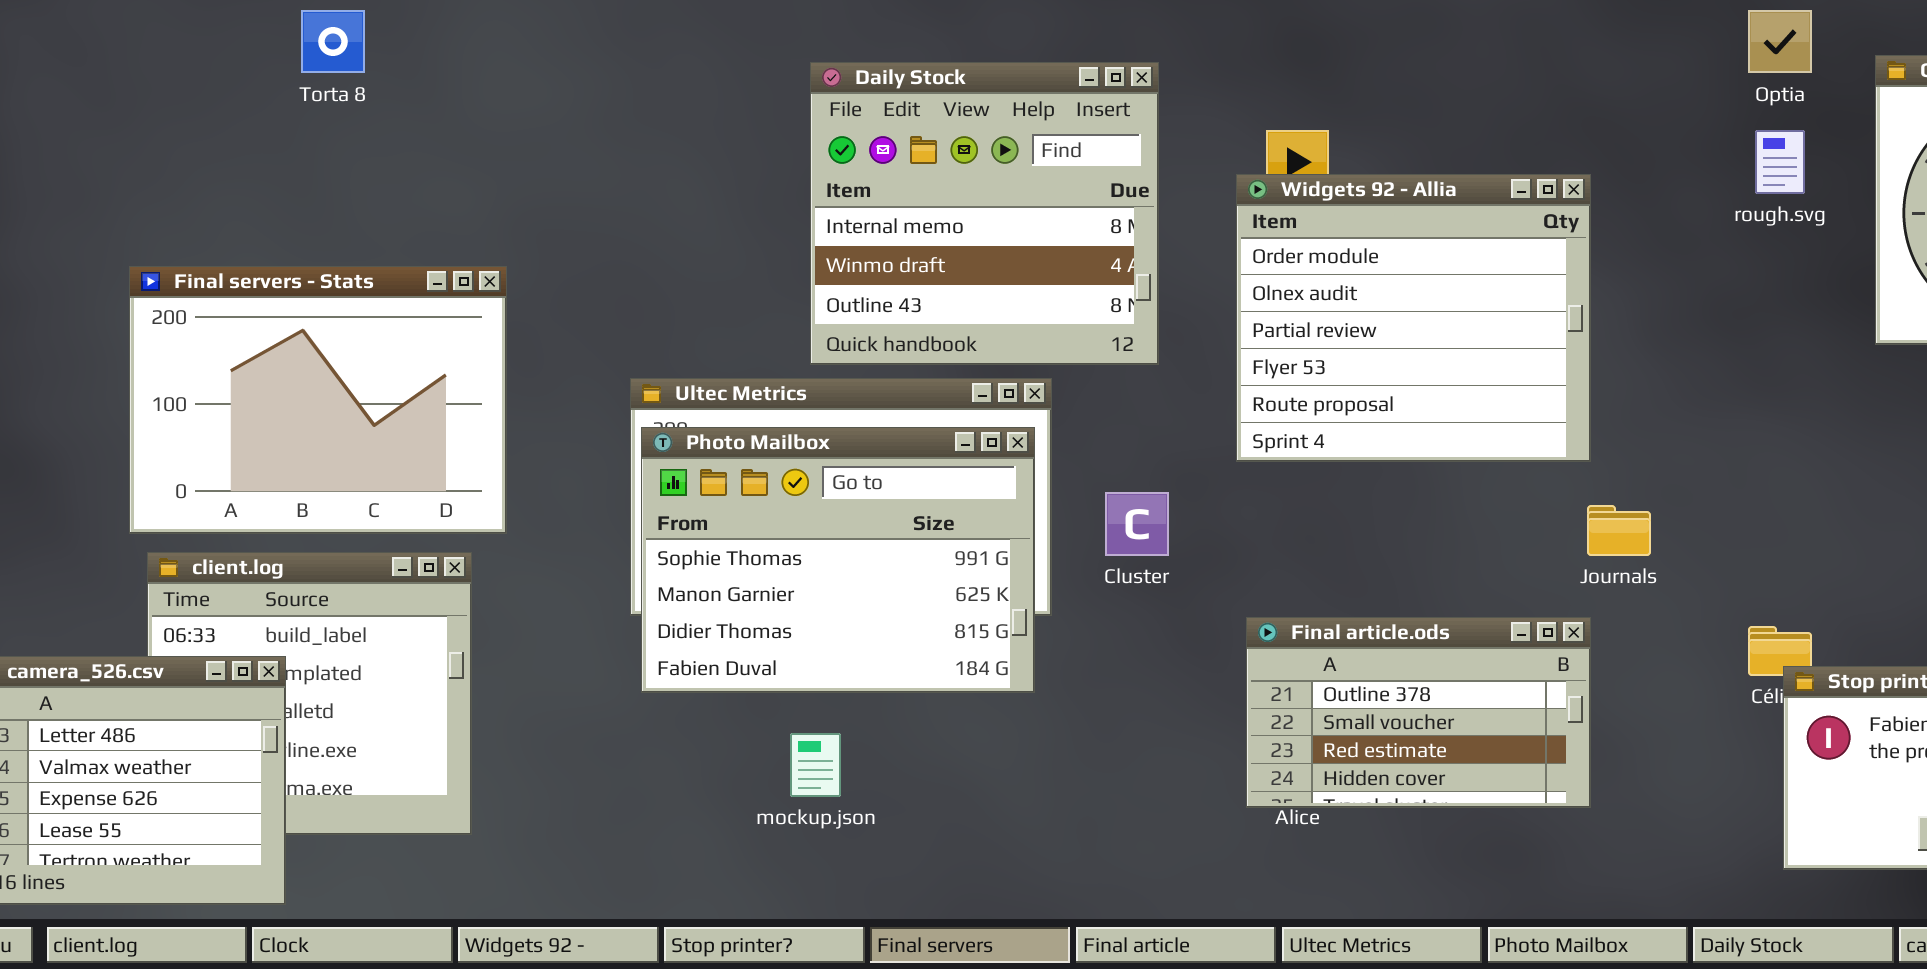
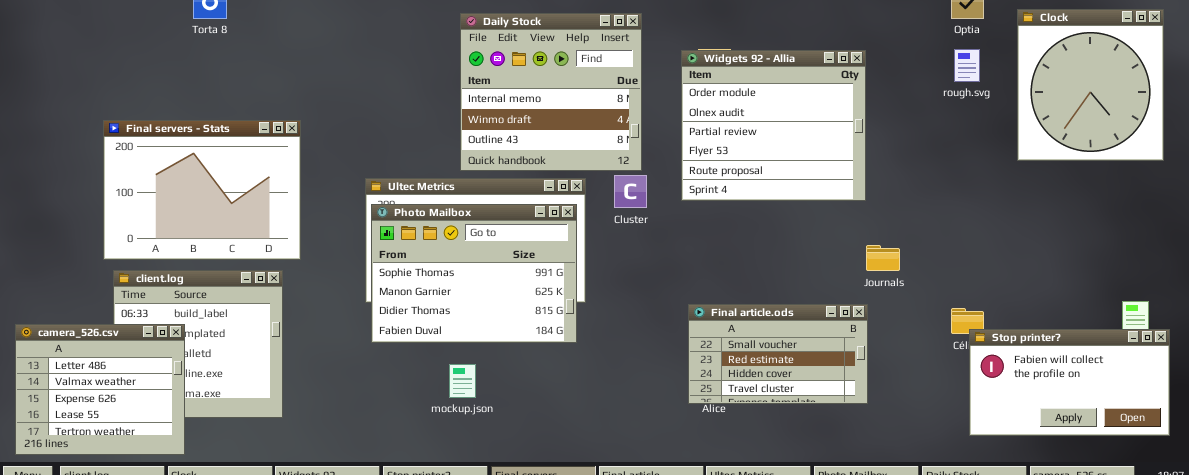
Widgets 92 - Allia: [1236,174,1591,462] -> [681,50,866,201], moved
Cluster: [1105,492,1169,556] -> [614,175,647,208], moved
Final article.ods: [1246,617,1591,808] -> [688,304,868,404], scrolled down 1 row

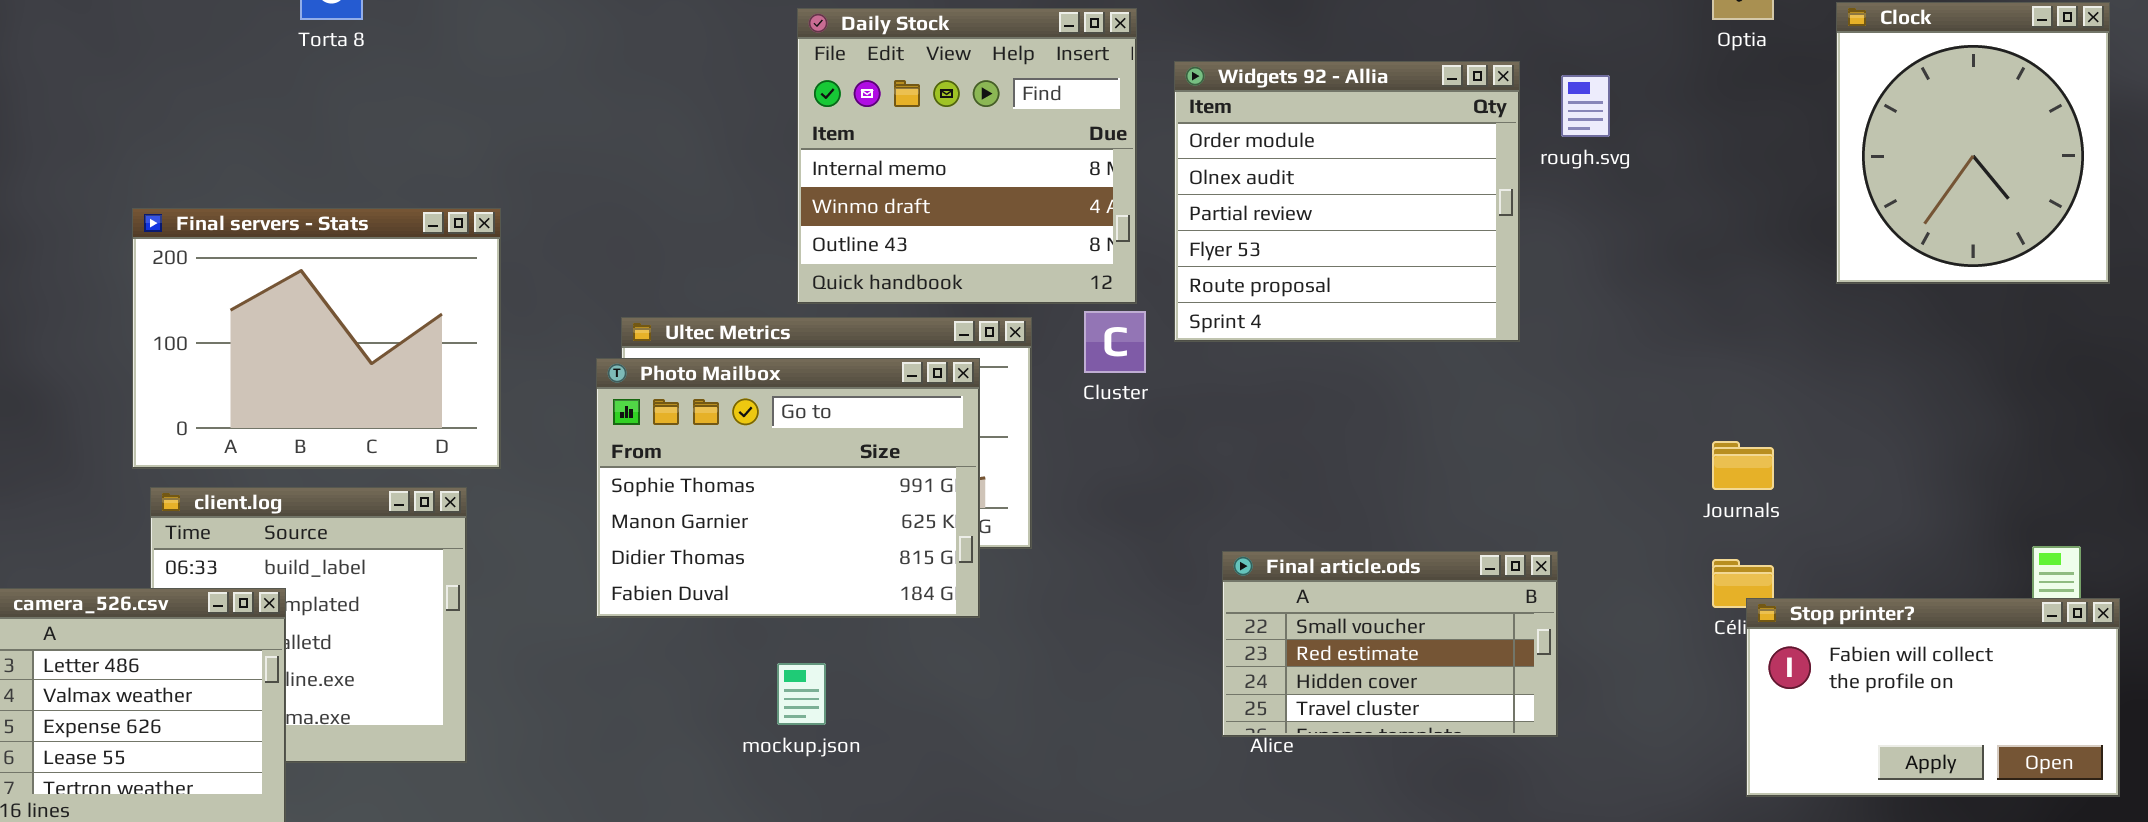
rough.svg: [954,49,980,82] -> [1561,75,1610,137], moved
Widgets 92 - Allia: [681,50,866,201] -> [1174,61,1520,342], moved
Photo Mailbox: [371,204,577,343] -> [596,358,980,618], moved
Journals: [866,245,900,271] -> [1712,441,1774,490], moved

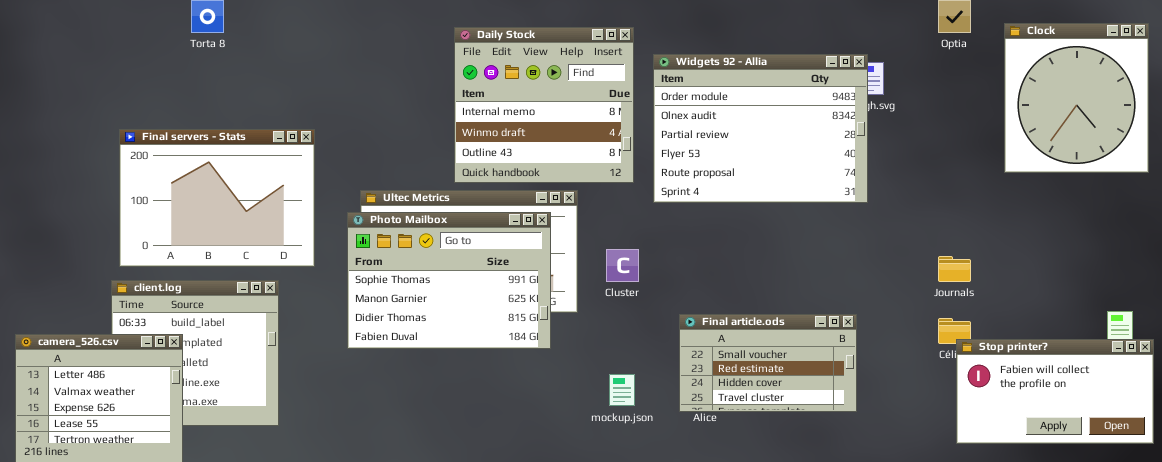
Widgets 92 - Allia: [1174,61,1520,342] -> [653,54,868,203], resized
Final servers - Stats: [132,208,501,469] -> [119,129,315,267], moved
Cluster: [1084,311,1146,373] -> [606,249,639,282], moved
mockup.json: [777,663,826,725] -> [609,374,635,406], moved

